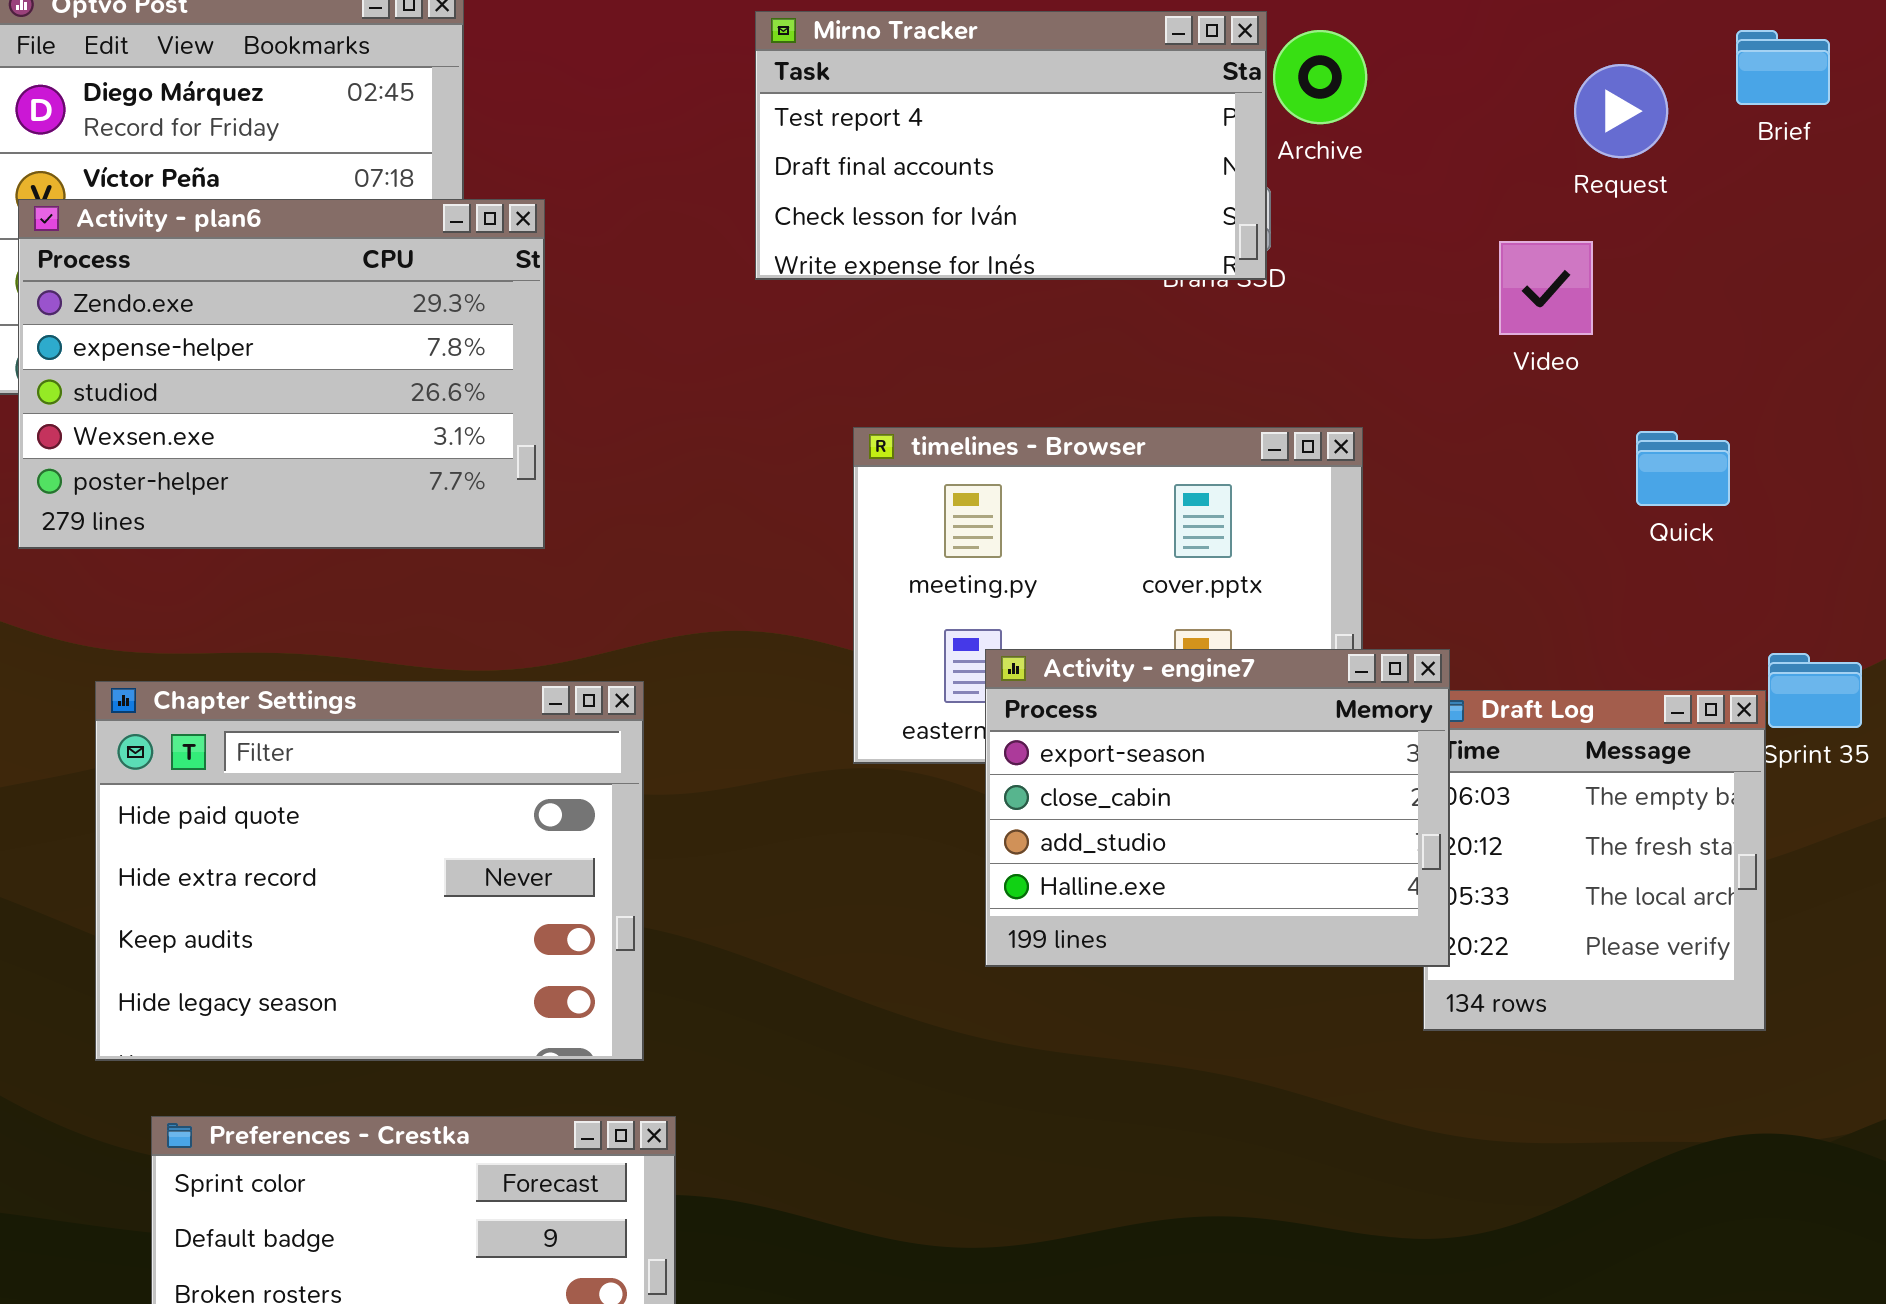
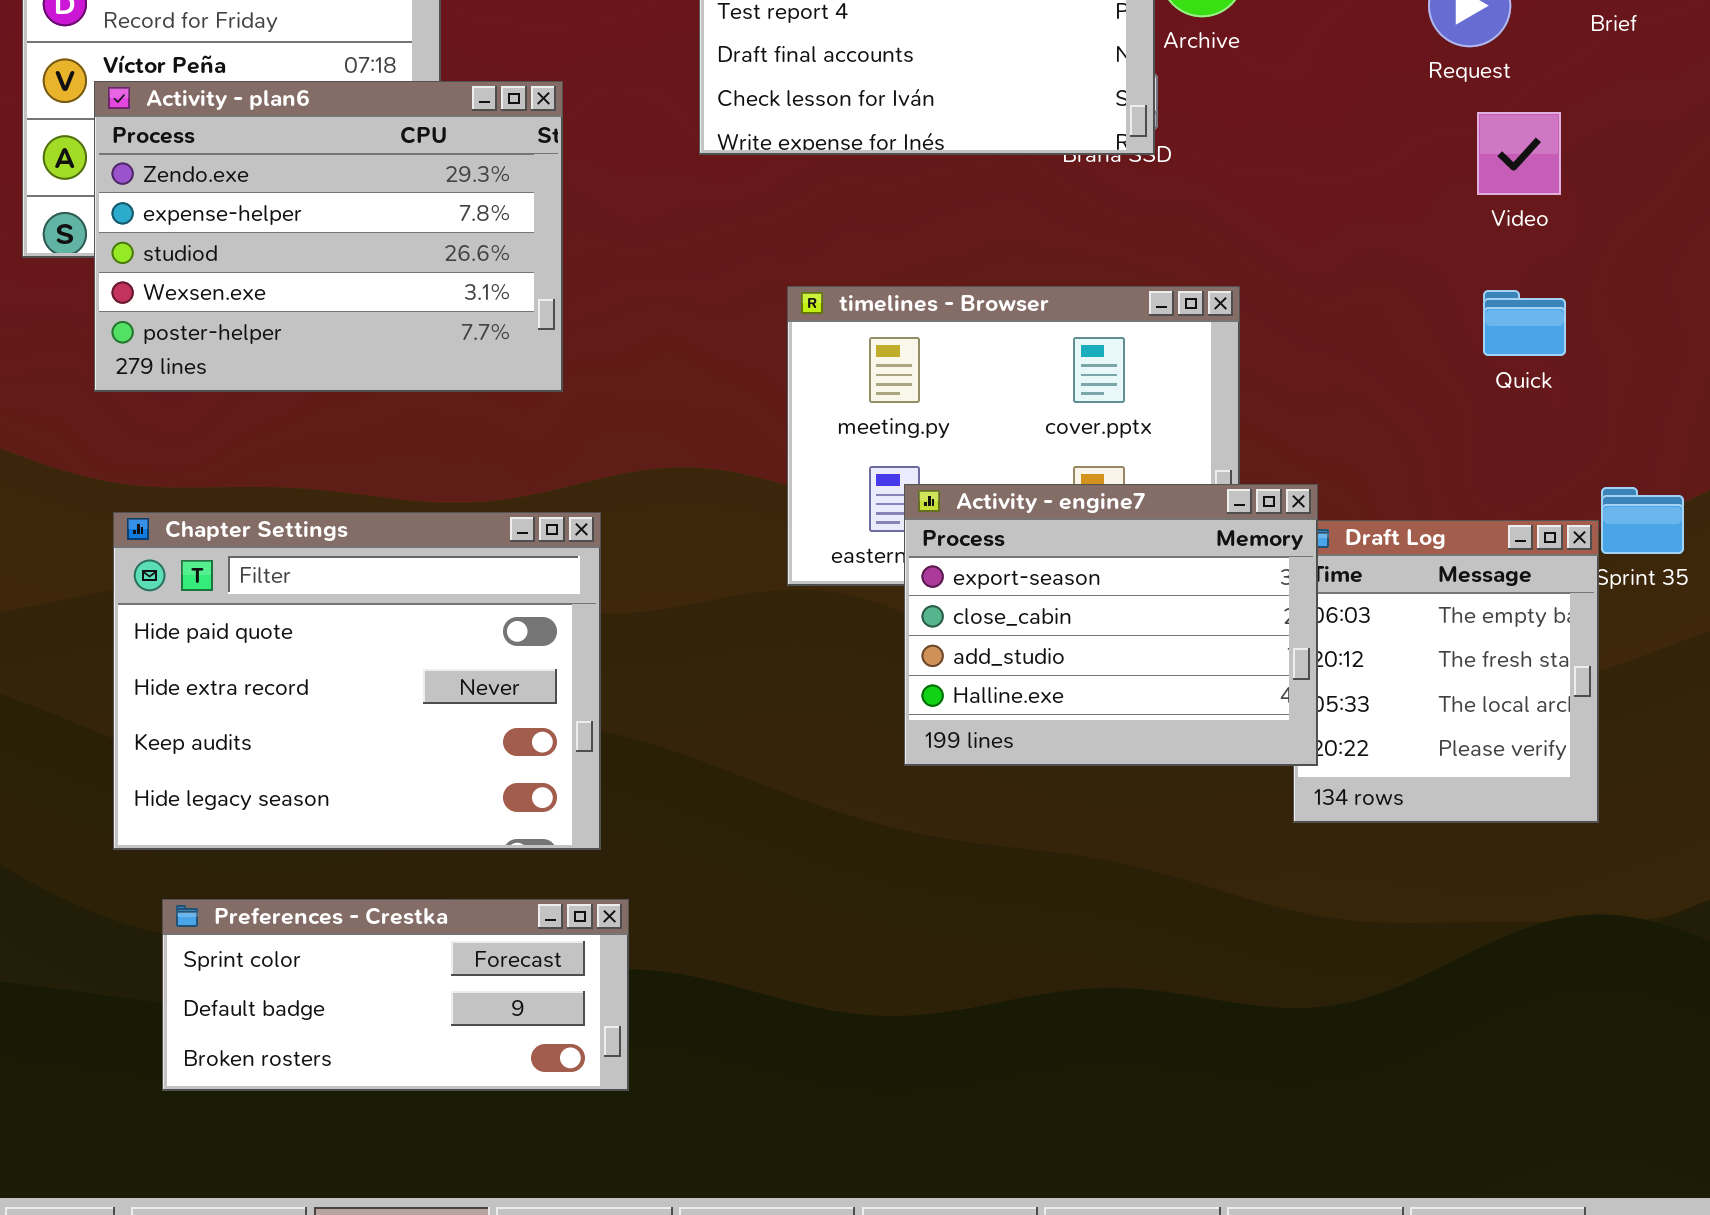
Activity - plan6: [18,199,545,549] -> [94,81,563,392], moved
Video: [1499,241,1593,335] -> [1477,112,1561,195], moved

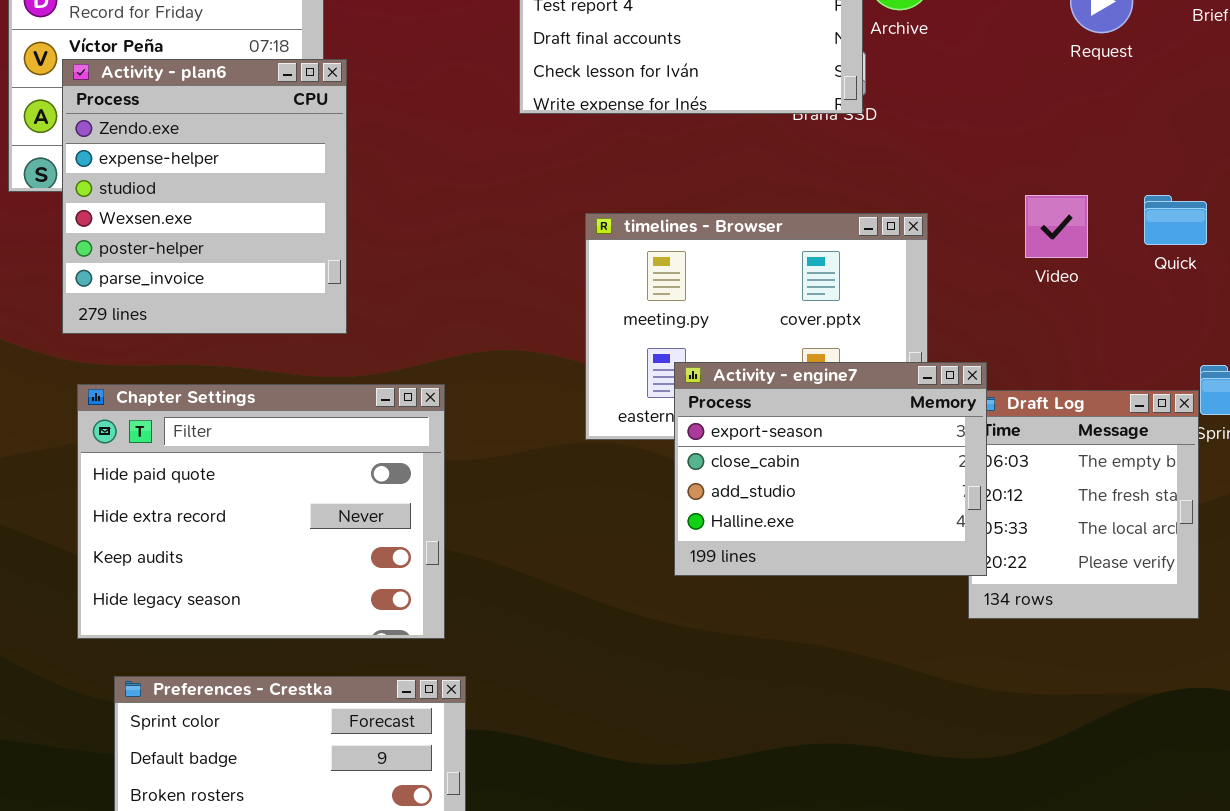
Activity - plan6: [94,81,563,392] -> [62,59,347,334], resized
Video: [1477,112,1561,195] -> [1025,195,1088,258], moved
Quick: [1483,290,1566,356] -> [1144,195,1207,245], moved

